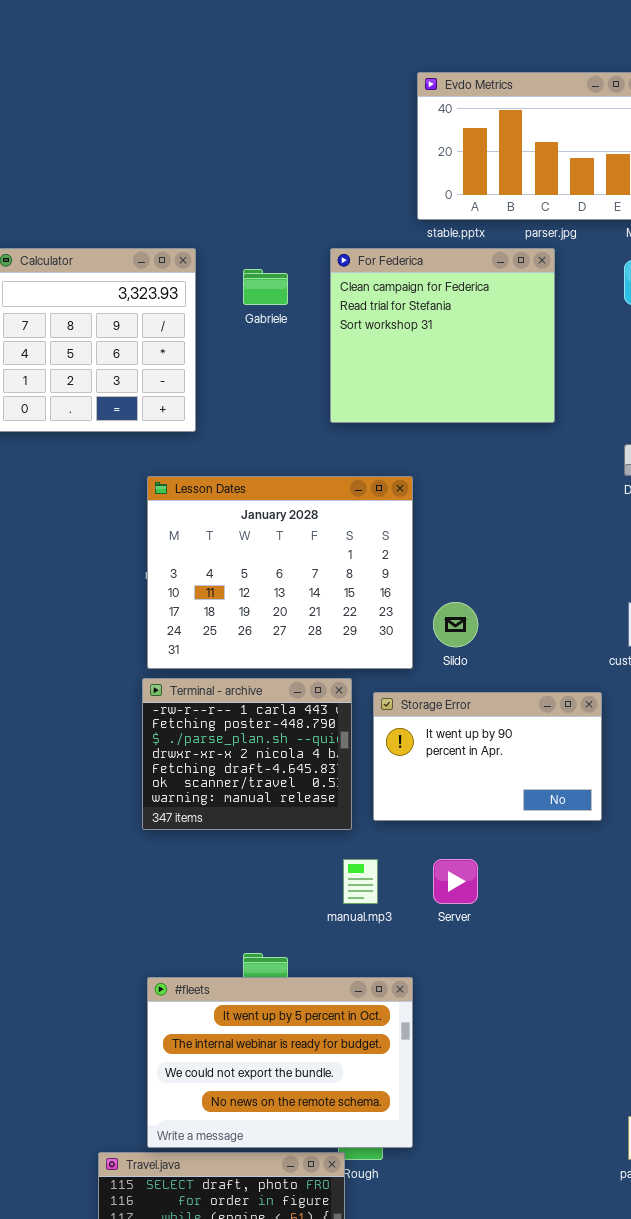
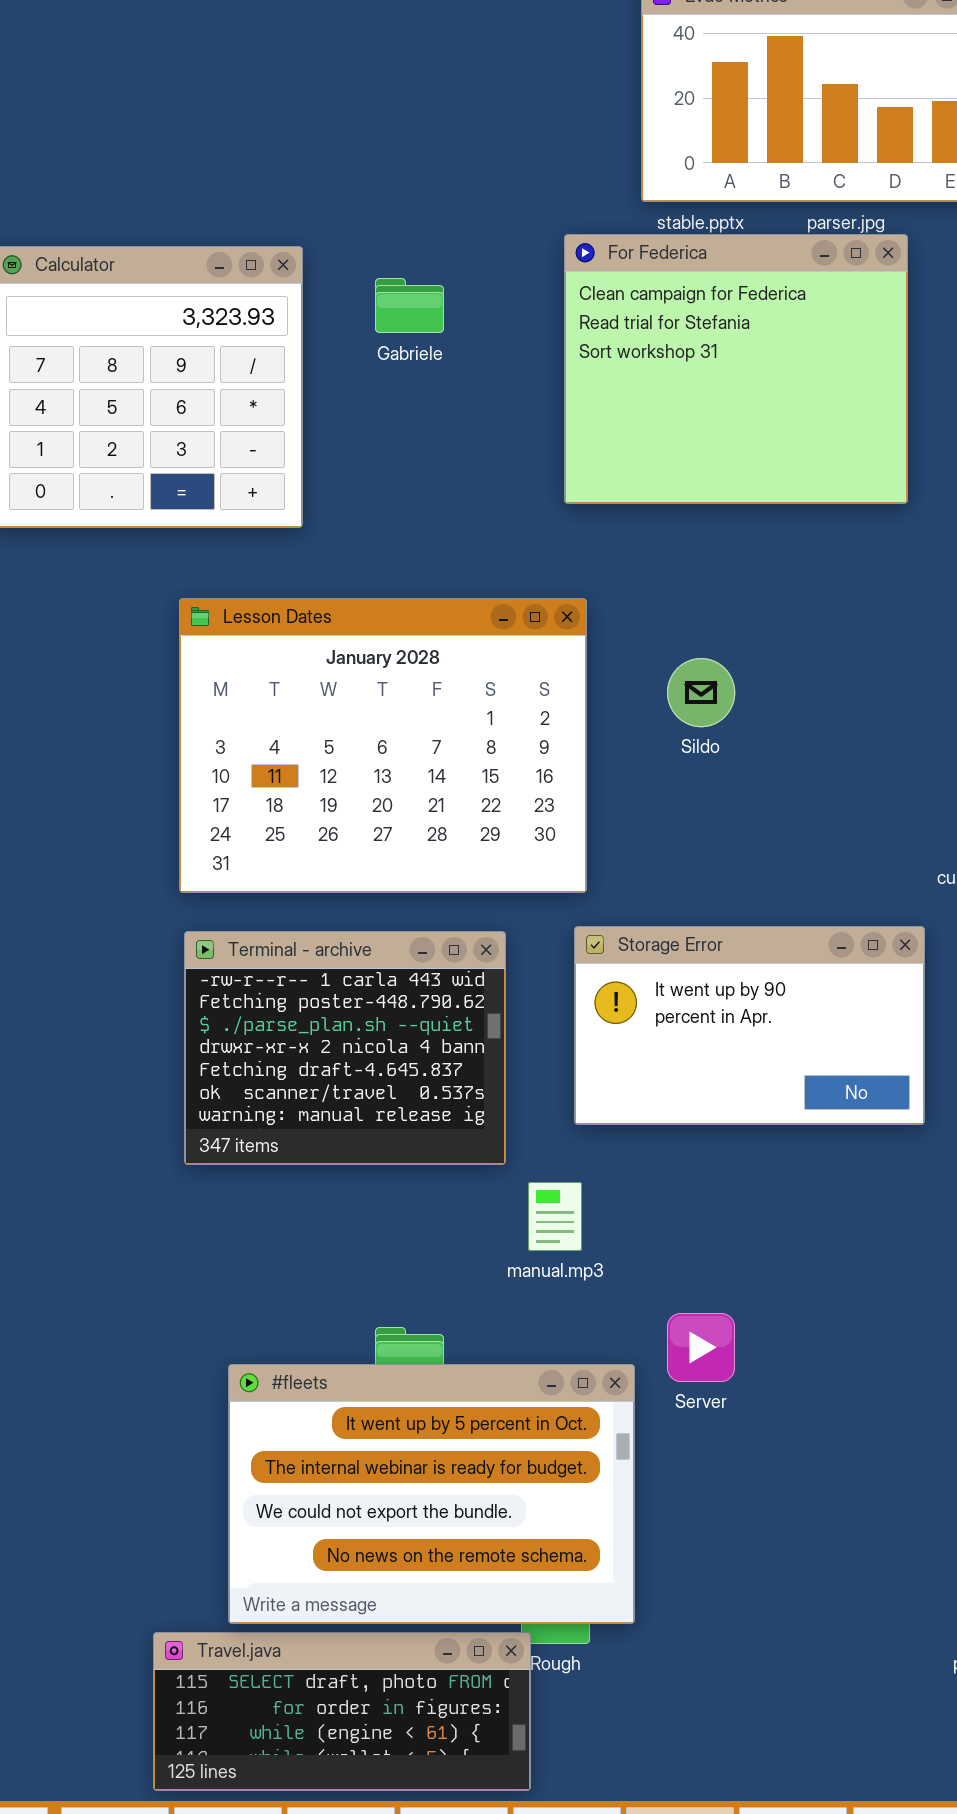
For Federica: [330,248,555,423] -> [564,234,908,504], moved
Lesson Dates: [147,476,413,669] -> [179,598,587,893], moved
Sildo: [433,602,478,647] -> [667,658,735,727], moved
Terminal - archive: [142,678,352,830] -> [184,931,506,1165], moved
Server: [433,859,478,904] -> [667,1313,735,1382], moved

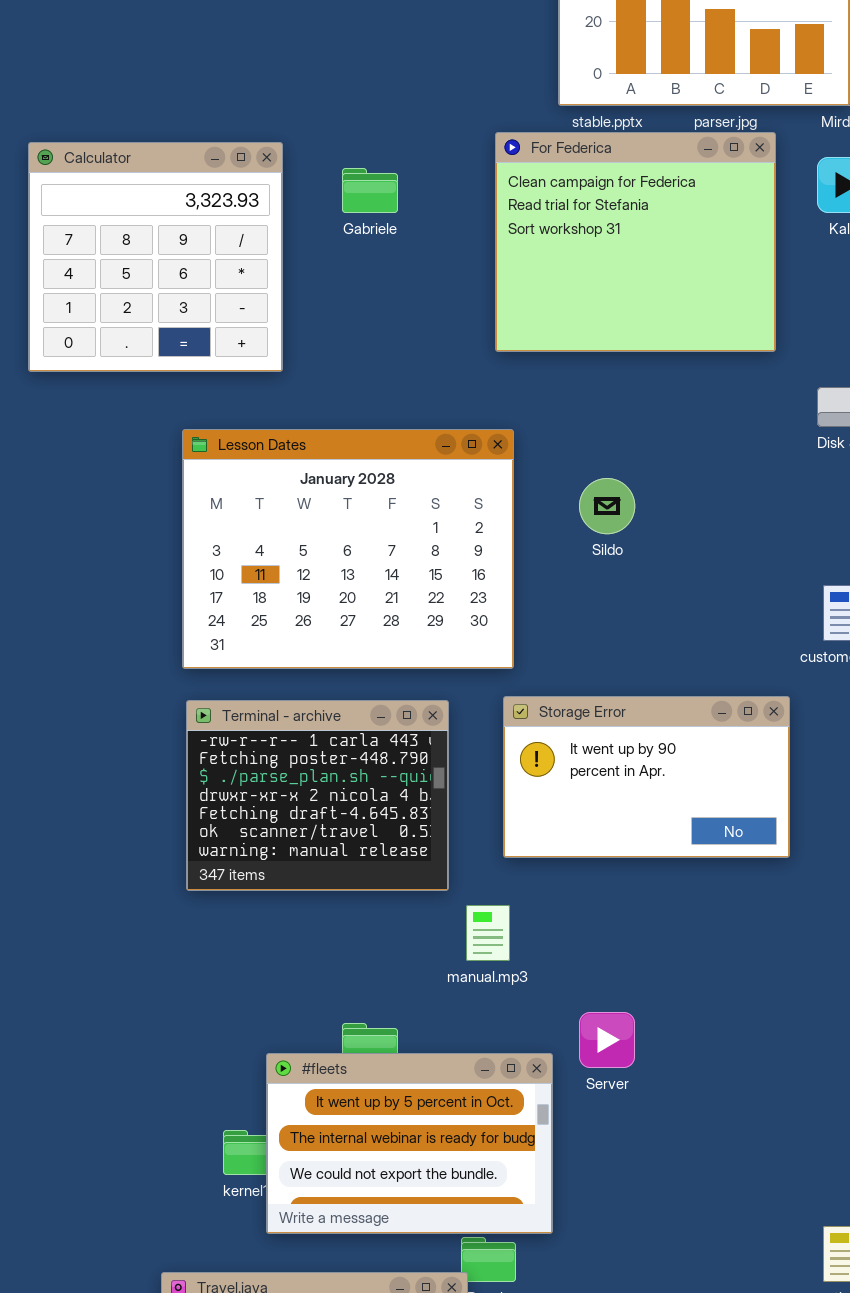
#fleets: [228,1364,635,1624] -> [266,1053,553,1234], resized

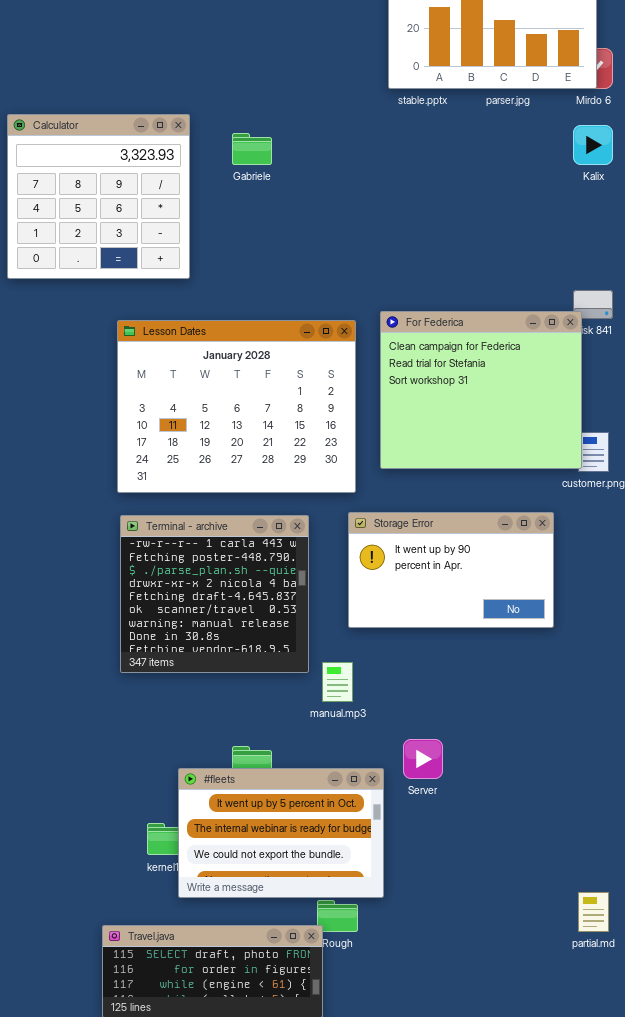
For Federica: [495,132,776,352] -> [380,311,582,469], moved
Terminal - archive: [186,700,449,891] -> [120,515,309,673], resized

